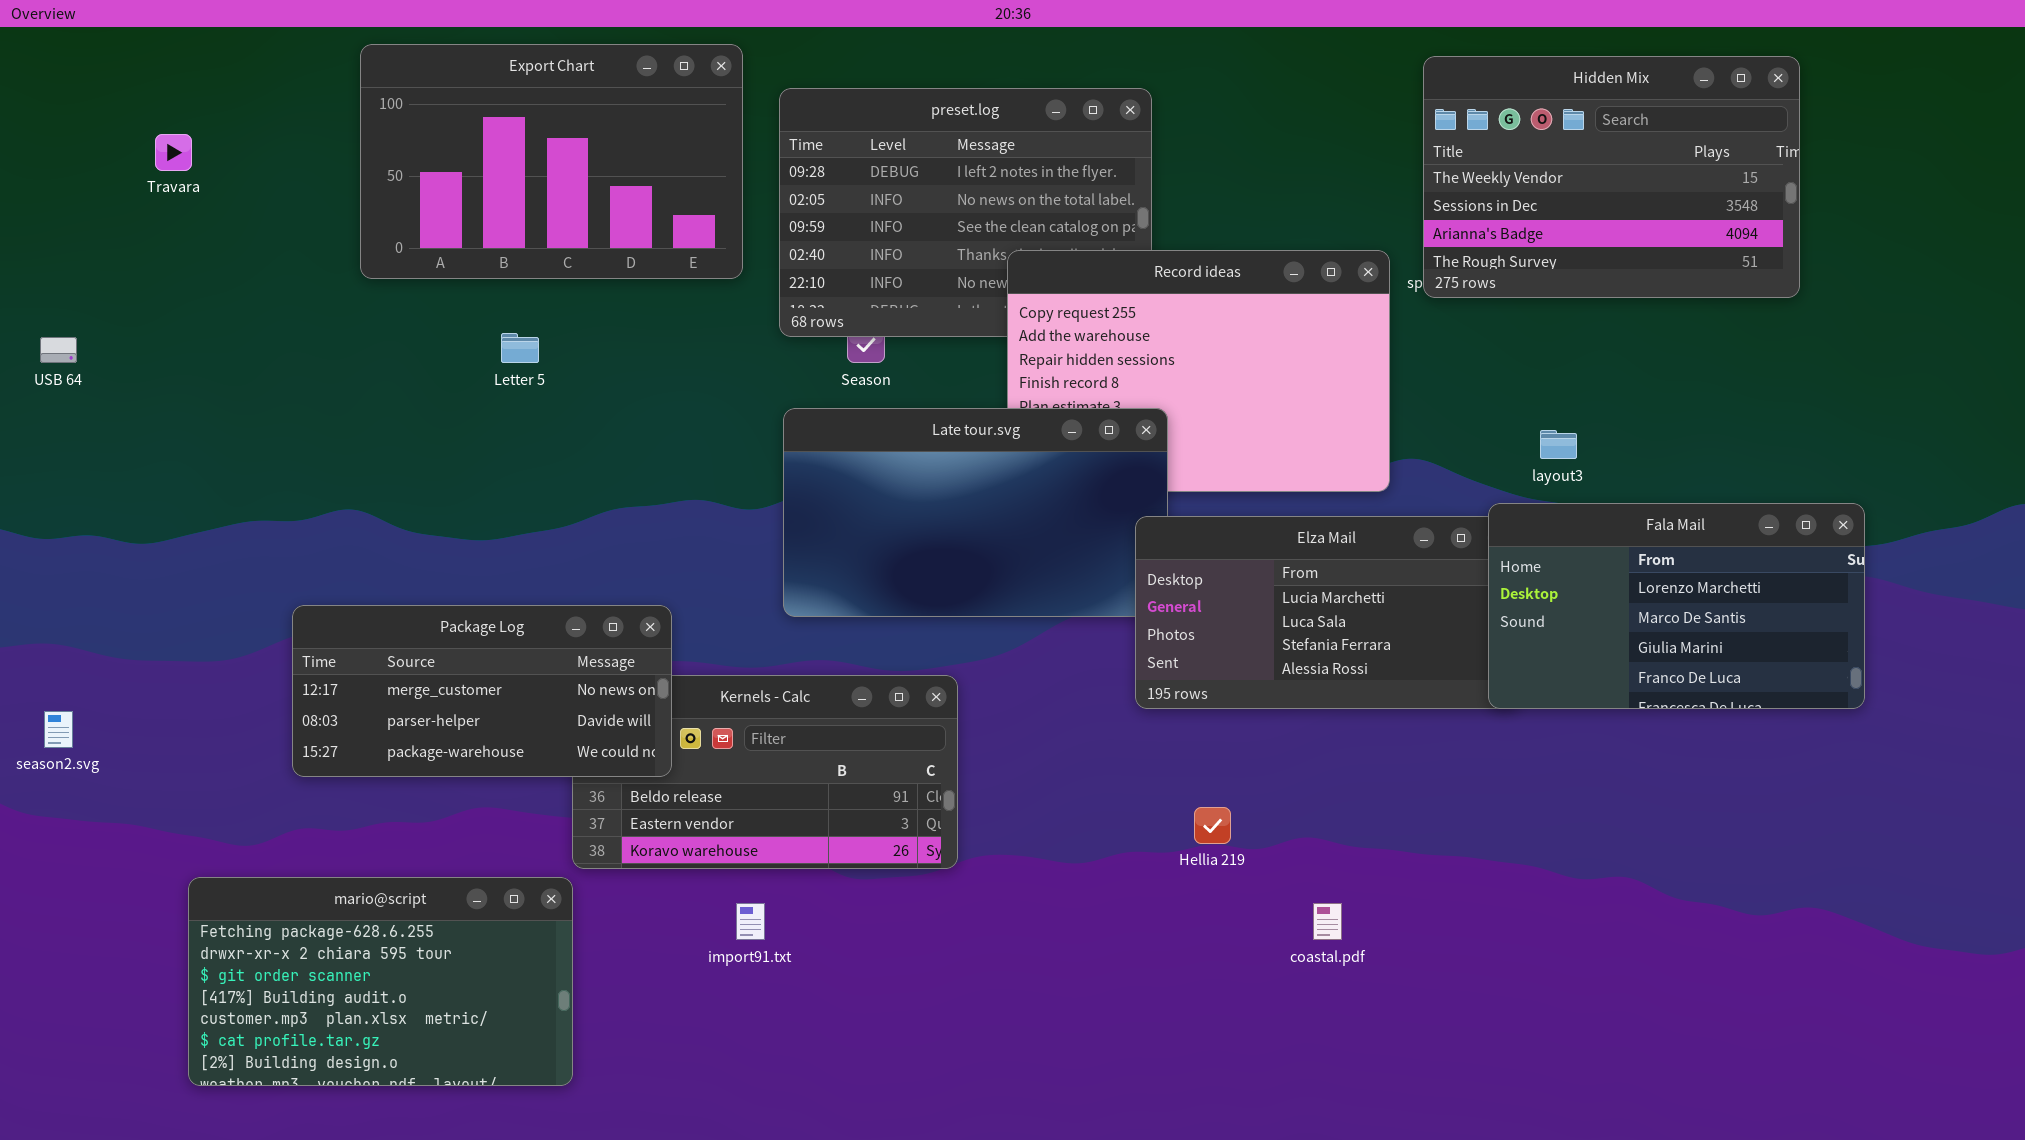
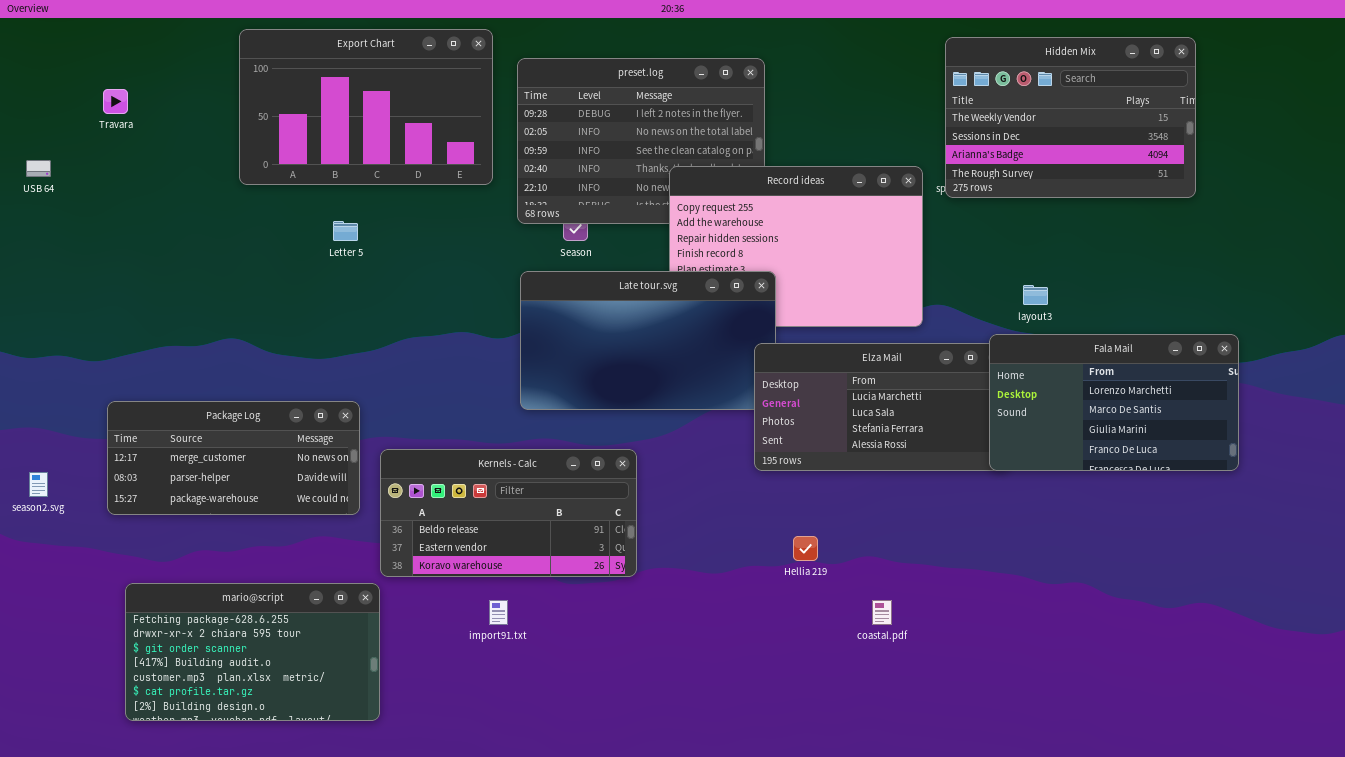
USB 64: [40,337,77,363] -> [26,160,51,177], moved
Package Log: [292,605,672,777] -> [107,401,360,515], moved

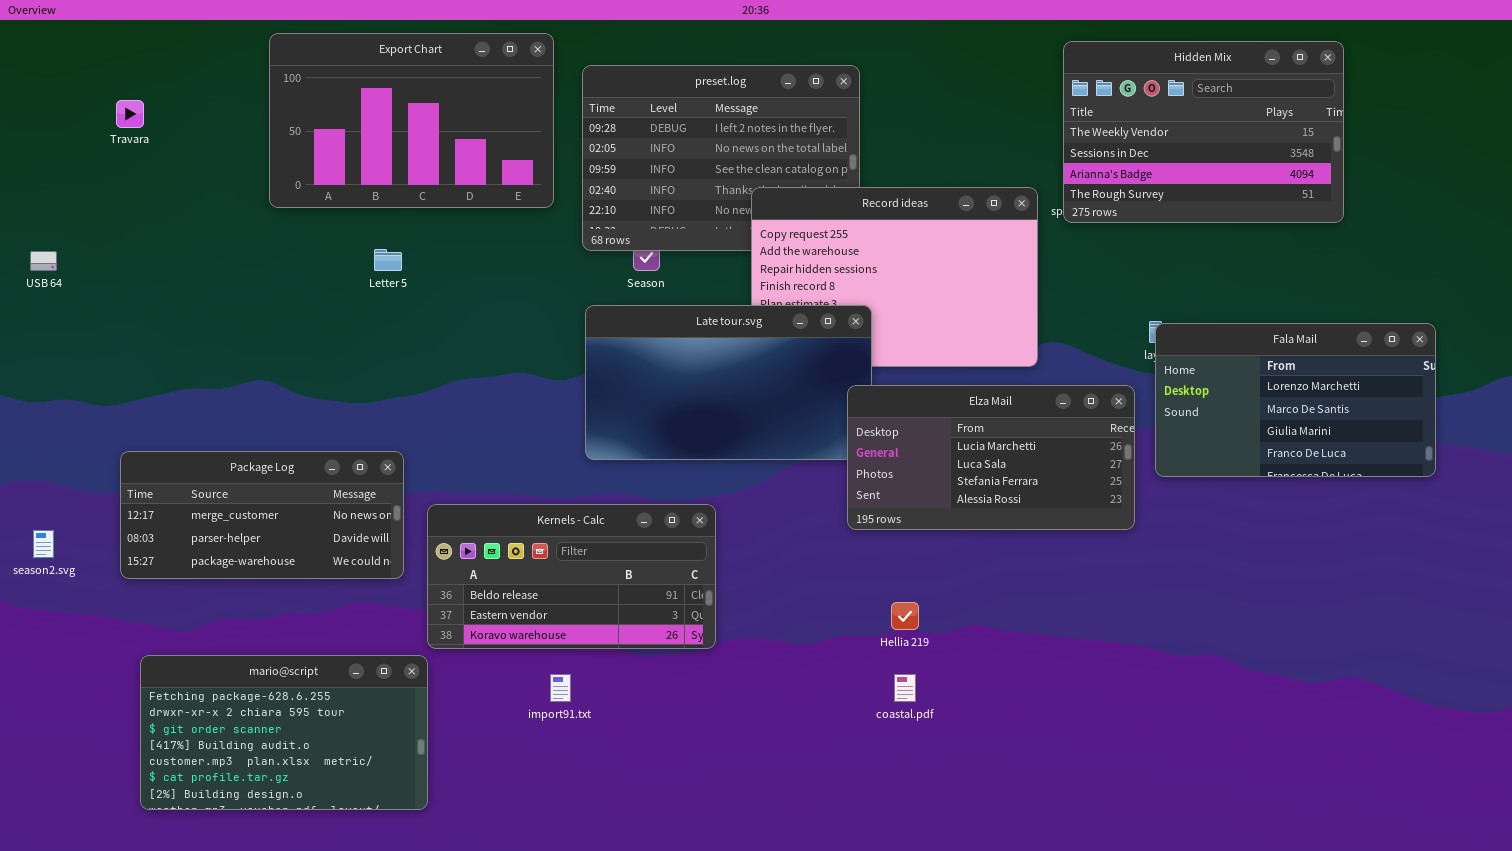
USB 64: [26,160,51,177] -> [30,251,57,271], moved
Fala Mail: [989,334,1239,471] -> [1155,323,1436,477], moved
coastal.pdf: [872,600,892,625] -> [894,674,916,702], moved

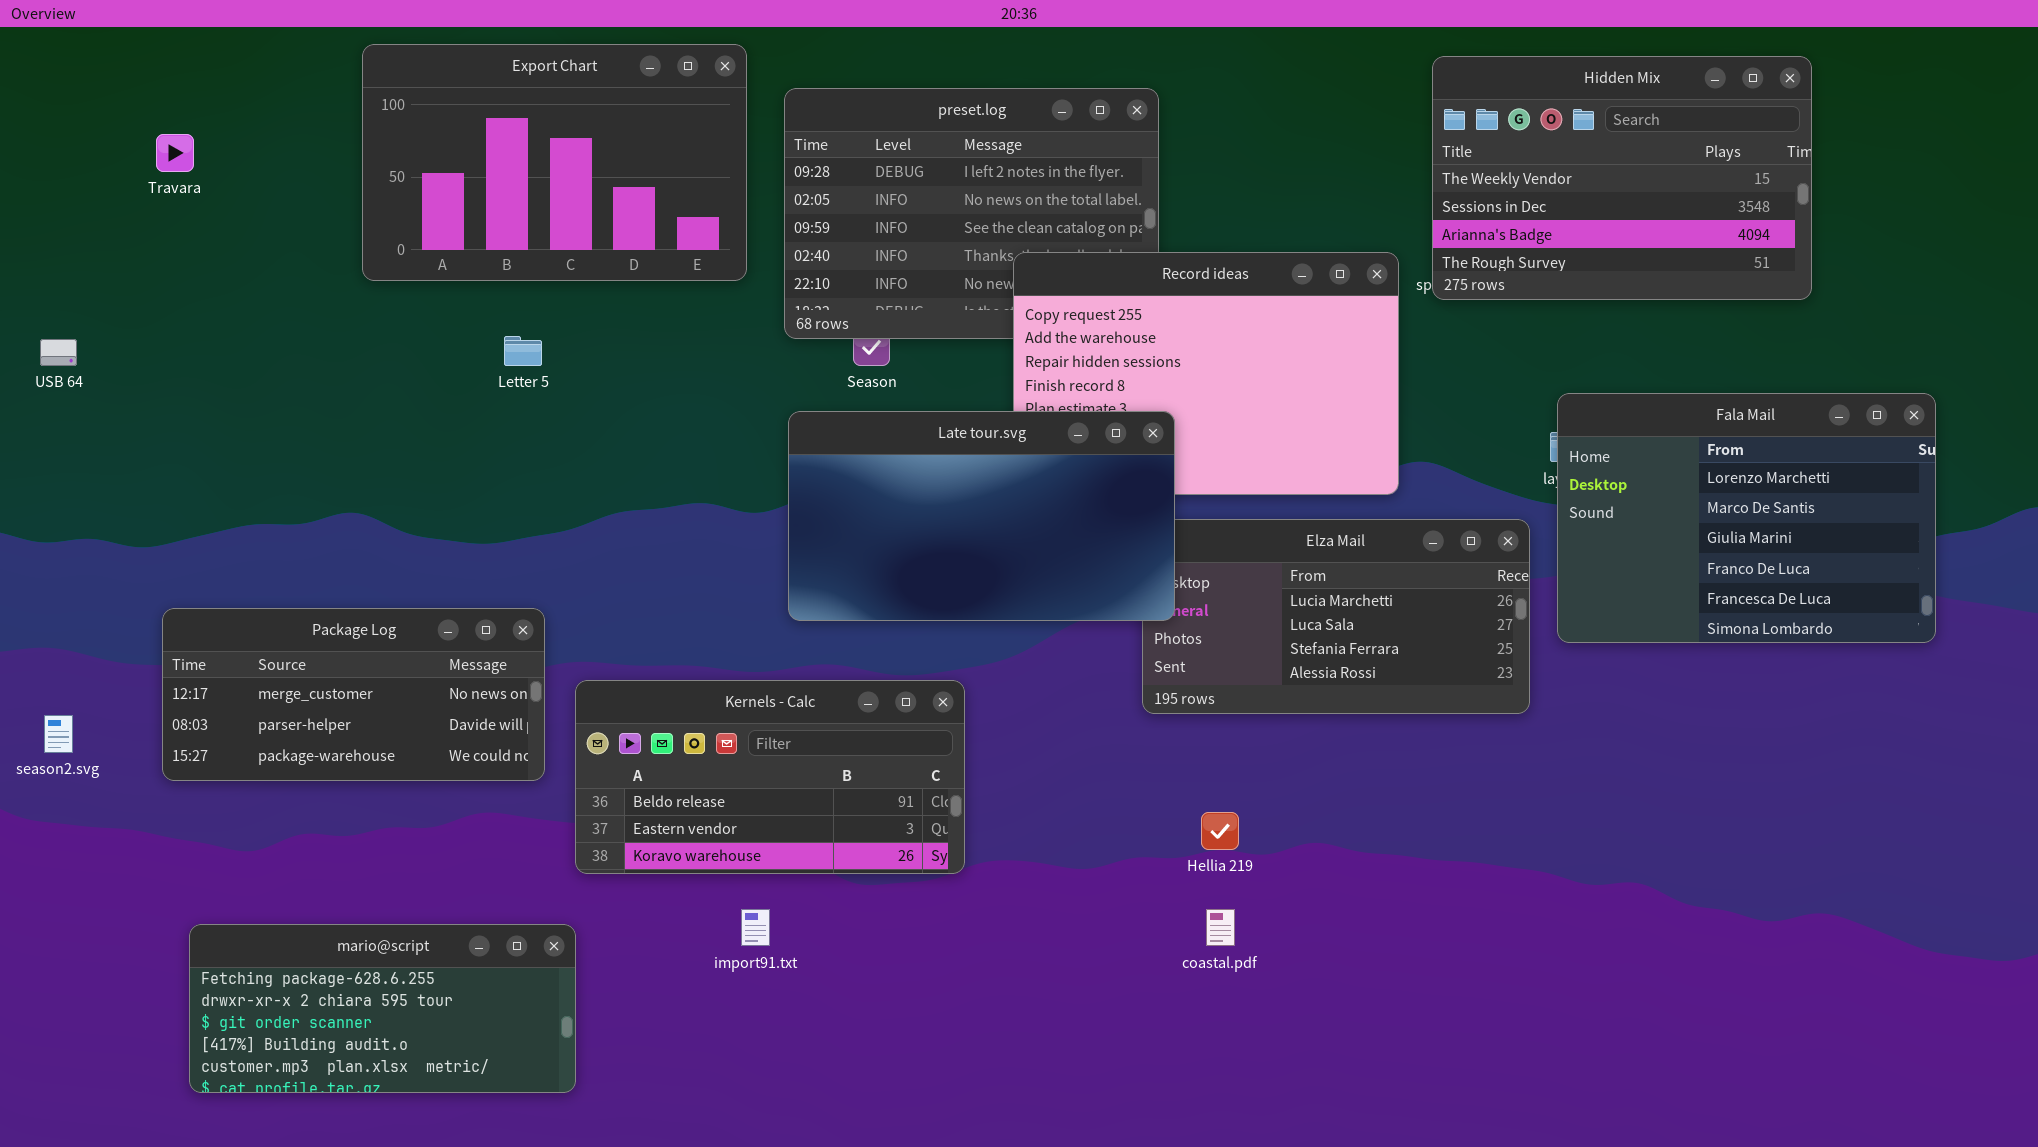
Late tour.svg: [585,305,872,460] -> [788,411,1175,621], raised
Fala Mail: [1155,323,1436,477] -> [1557,393,1936,643], resized
mario@script: [140,655,428,810] -> [189,924,576,1093], resized

